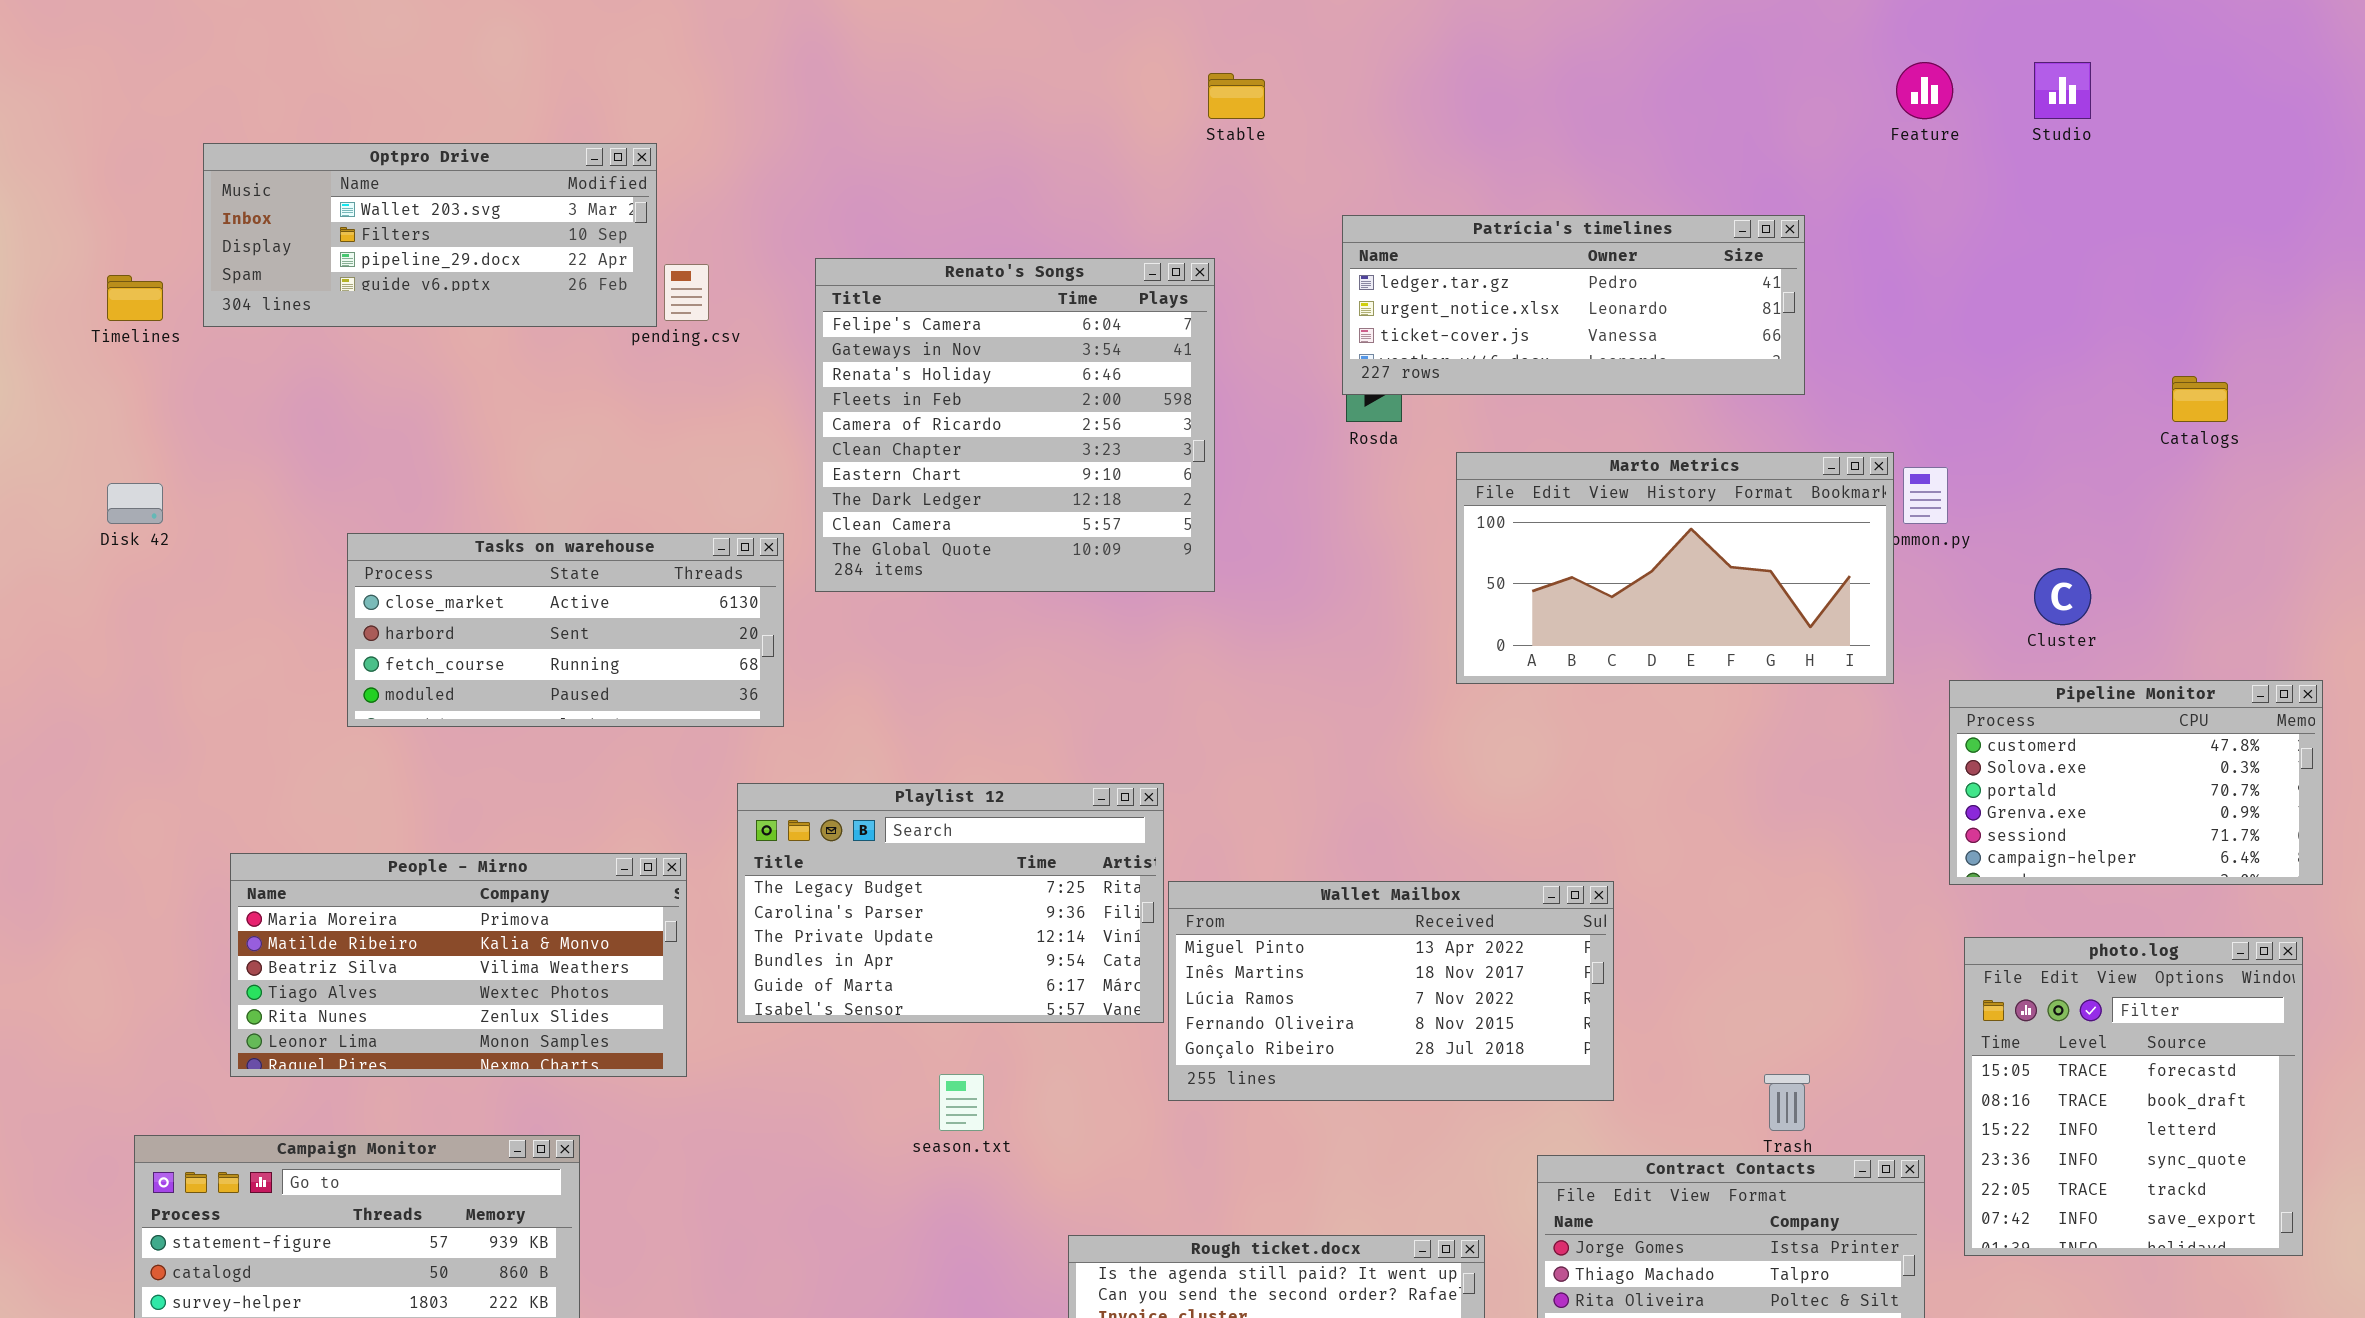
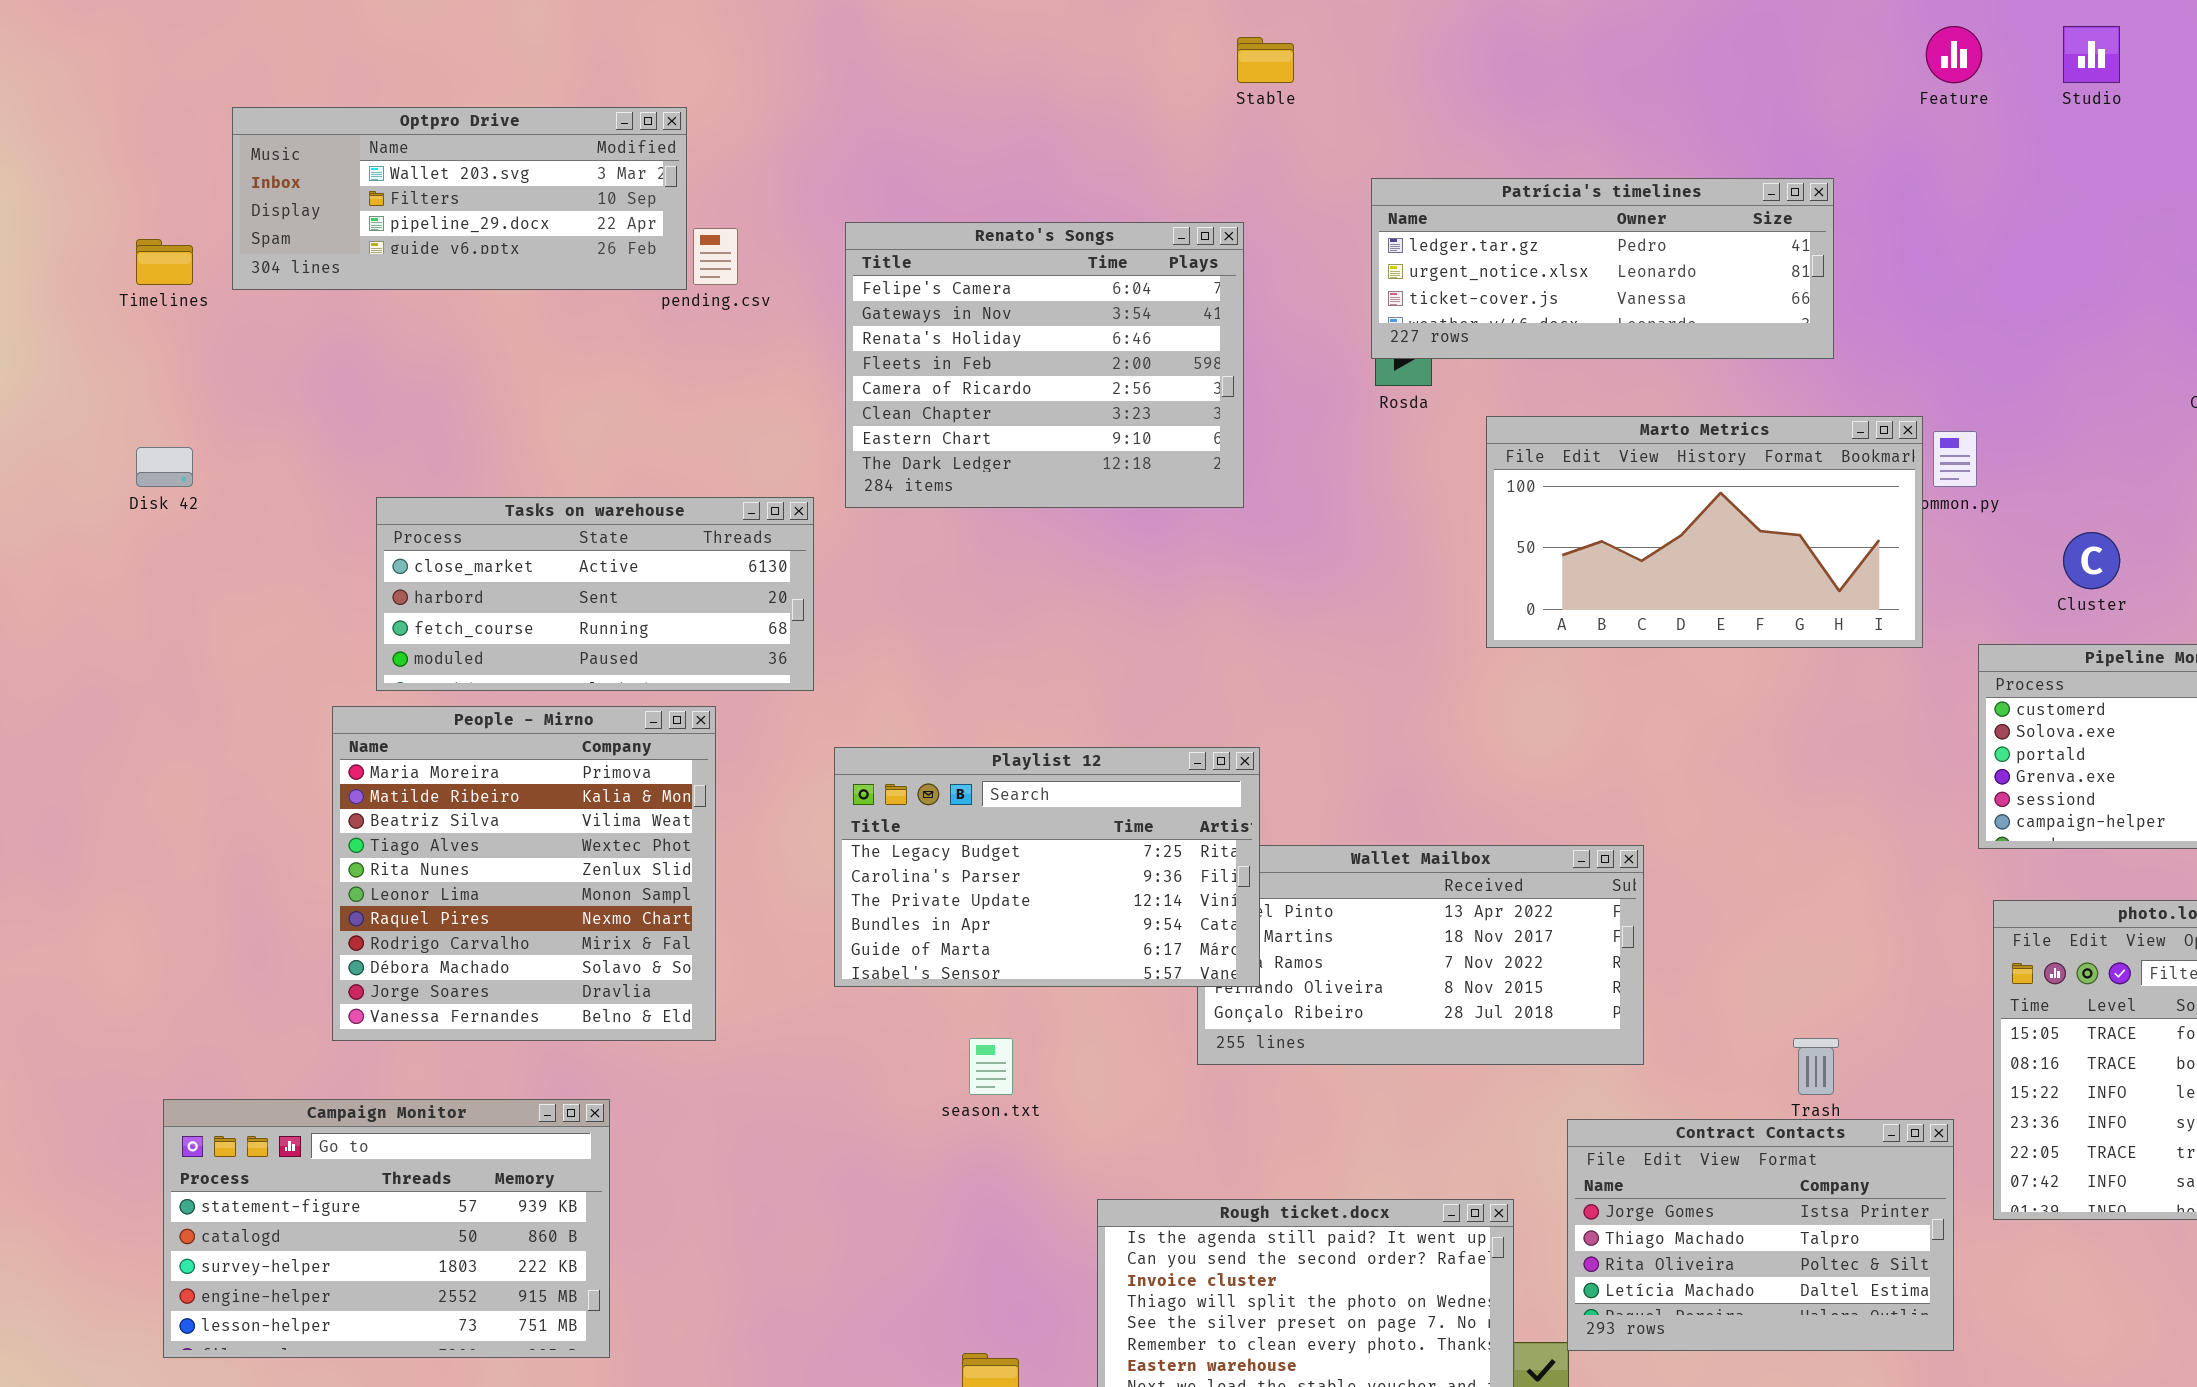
Renato's Songs: [815,258,1215,592] -> [845,222,1244,508], resized
Playlist 12: [737,783,1164,1023] -> [834,747,1260,987], moved
People - Mirno: [230,853,687,1077] -> [332,706,716,1041], resized

